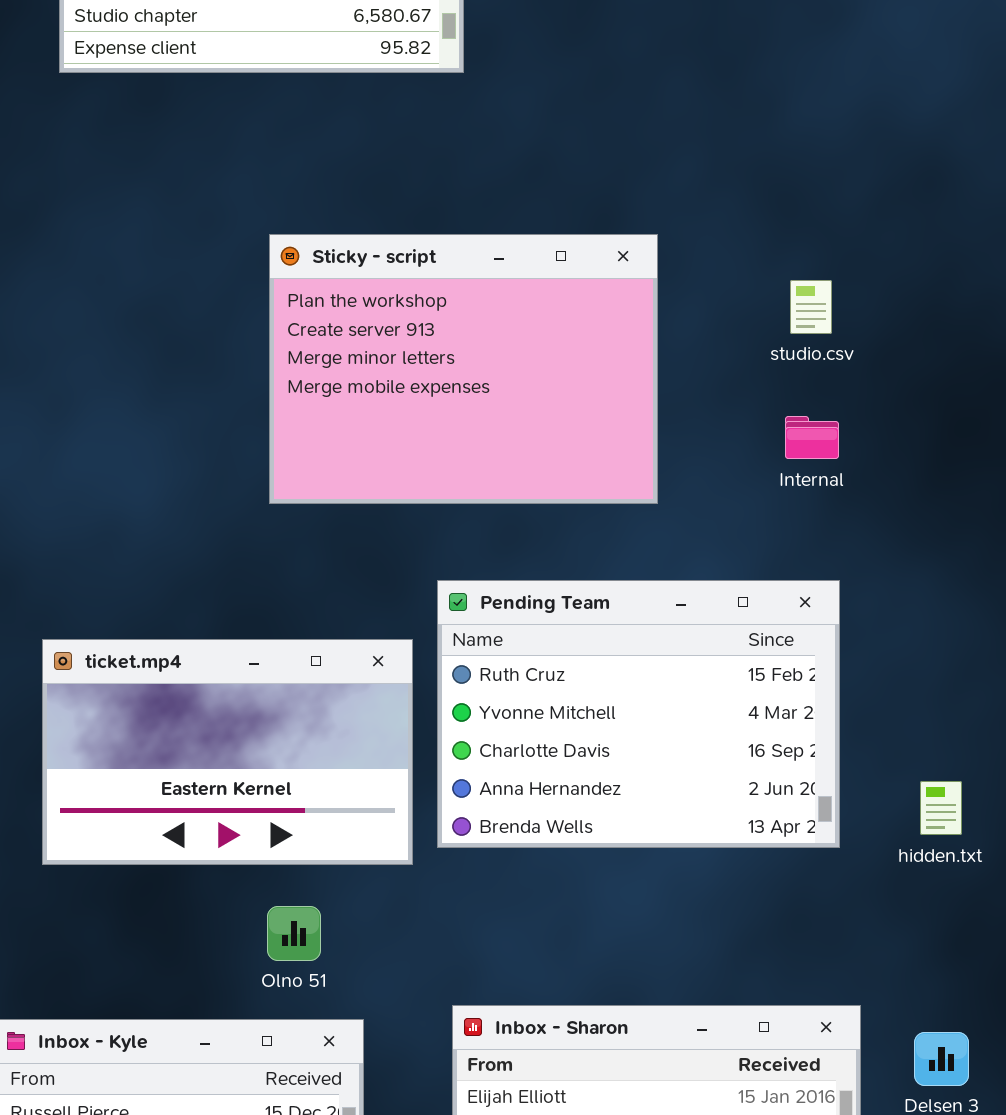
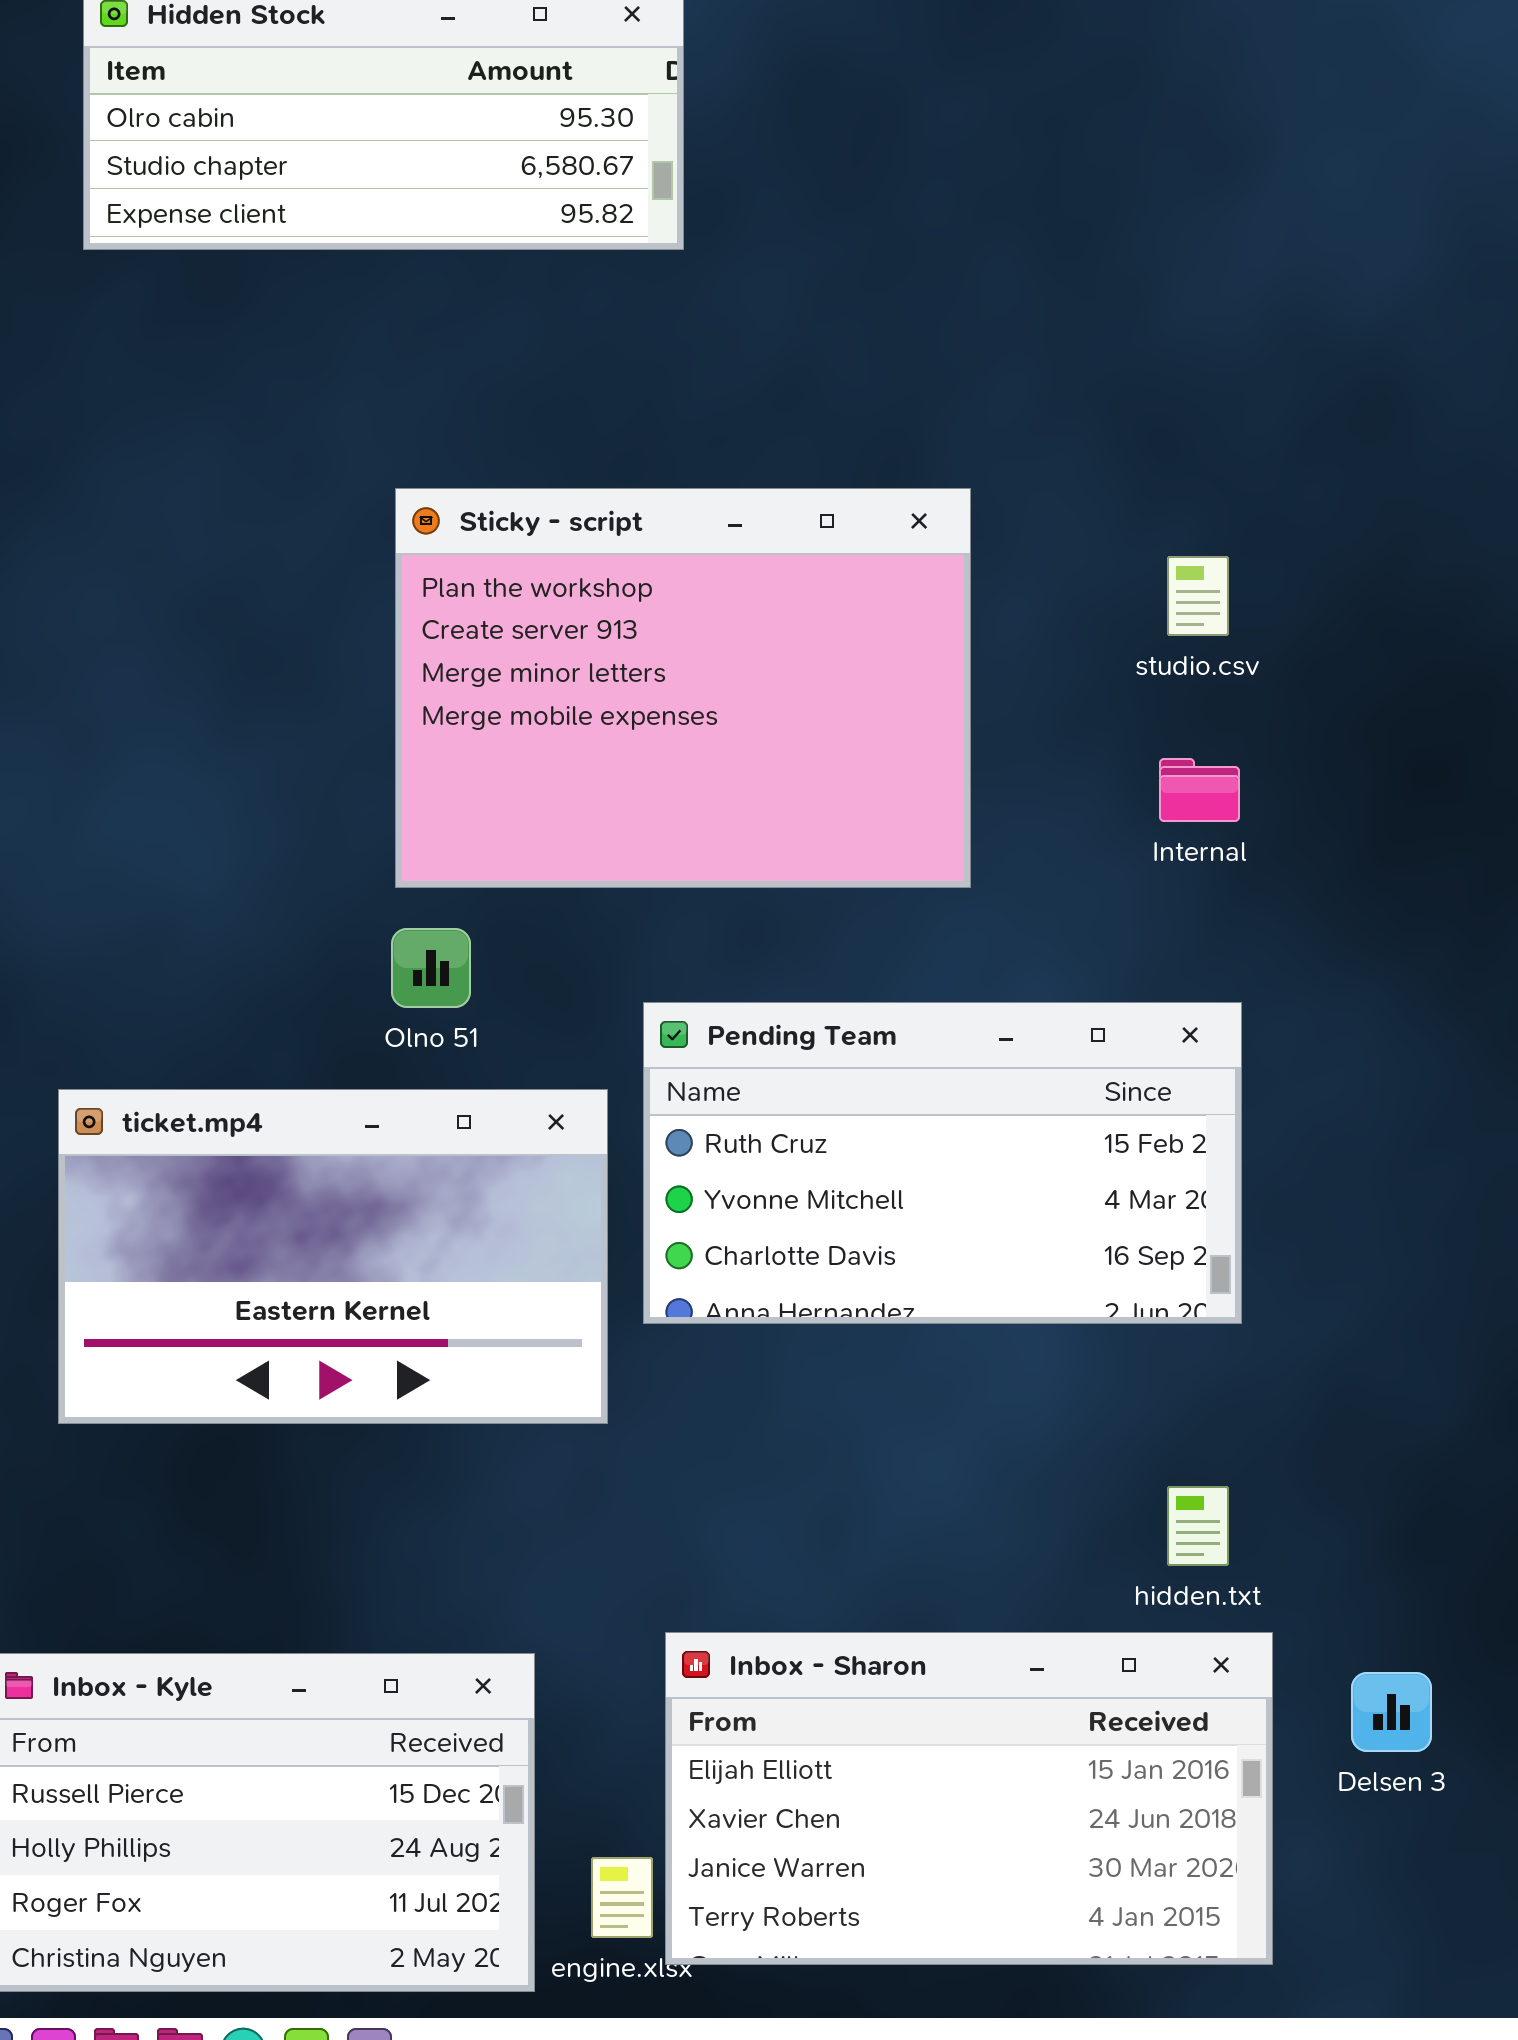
Pending Team: [437,580,840,848] -> [643,1002,1242,1324], resized
hidden.txt: [920,781,962,835] -> [1167,1486,1229,1566], moved
Olno 51: [267,906,321,961] -> [391,928,471,1008], moved

